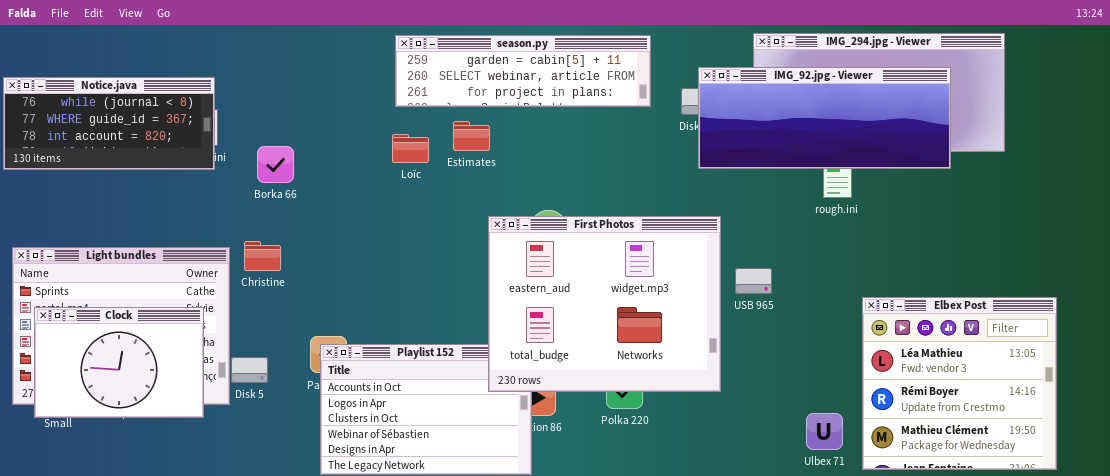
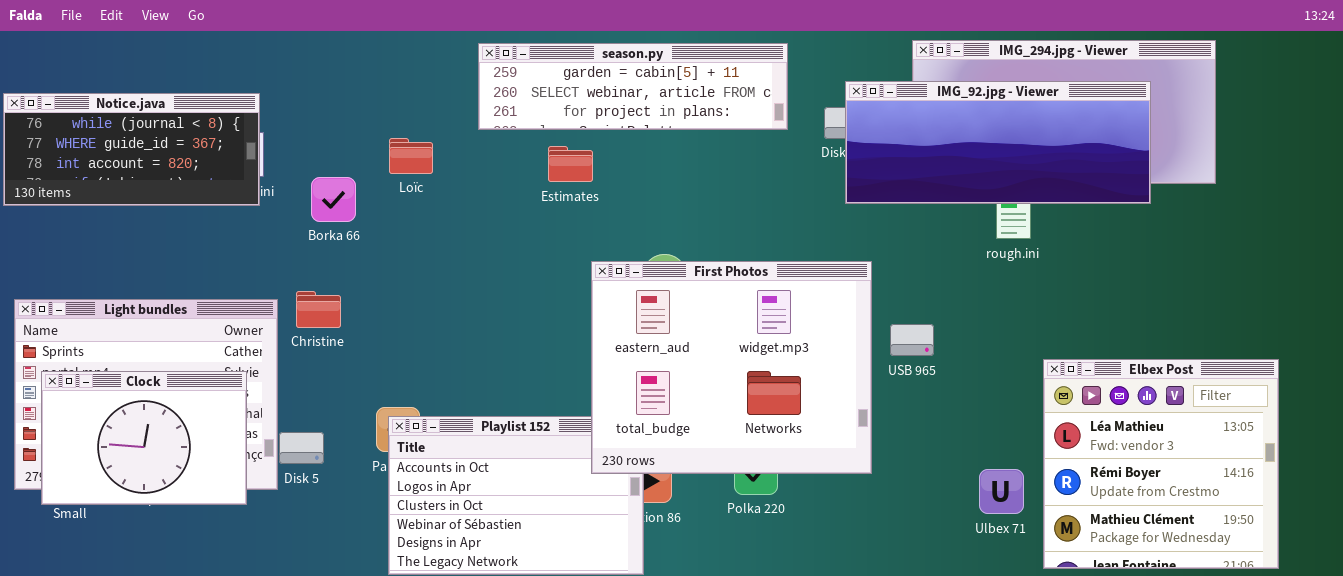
Loïc: [392,134,429,163] -> [389,138,433,174], moved
Ulbex 71: [806,413,843,450] -> [979,469,1024,514], moved

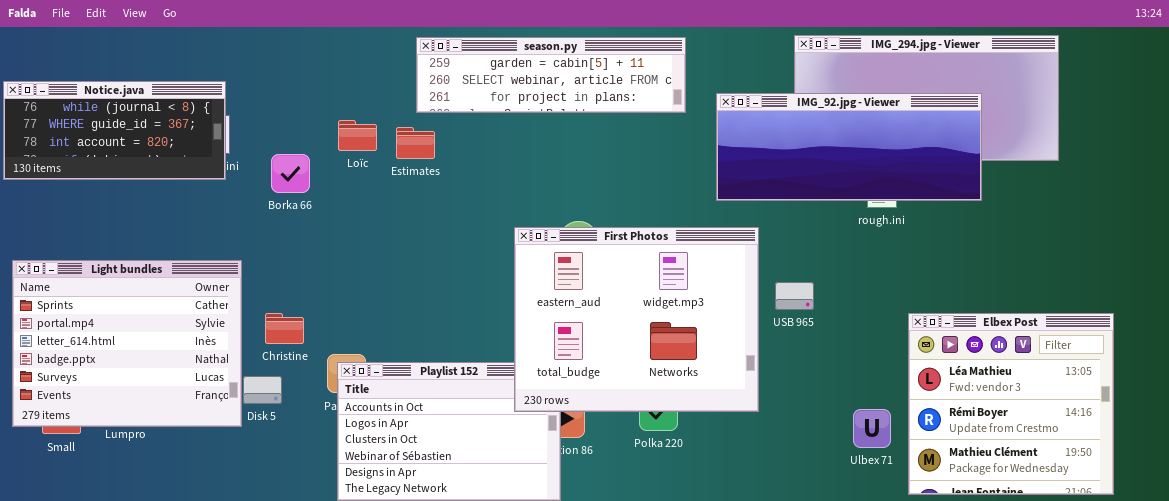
IMG_92.jpg - Viewer: [845,81,1151,204] -> [716,93,982,201], moved
Estimates: [548,146,593,182] -> [396,127,435,159], moved
Christine: [296,291,341,328] -> [265,313,304,344], moved
Clock: [41,371,247,505] -> none, closed

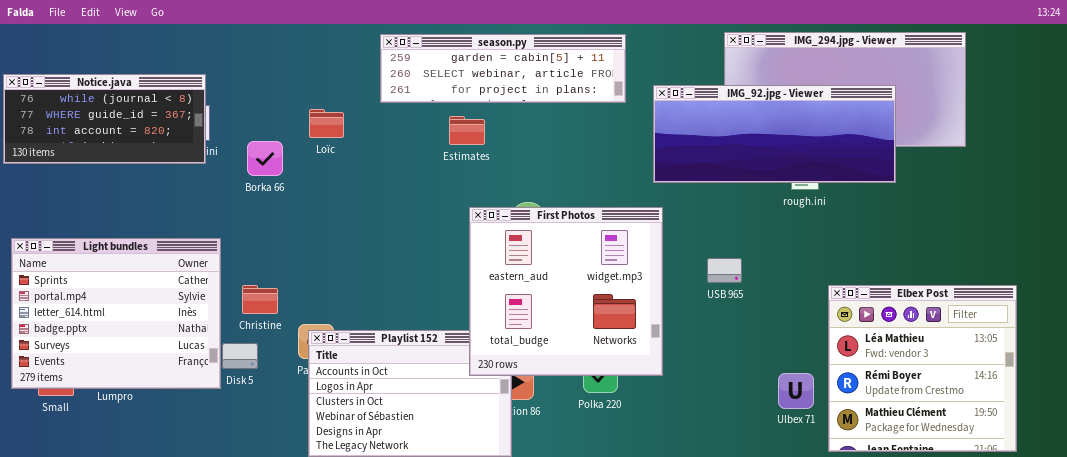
Estimates: [396,127,435,159] -> [449,116,485,145], moved
First Photos: [514,227,759,412] -> [469,207,663,376], resized

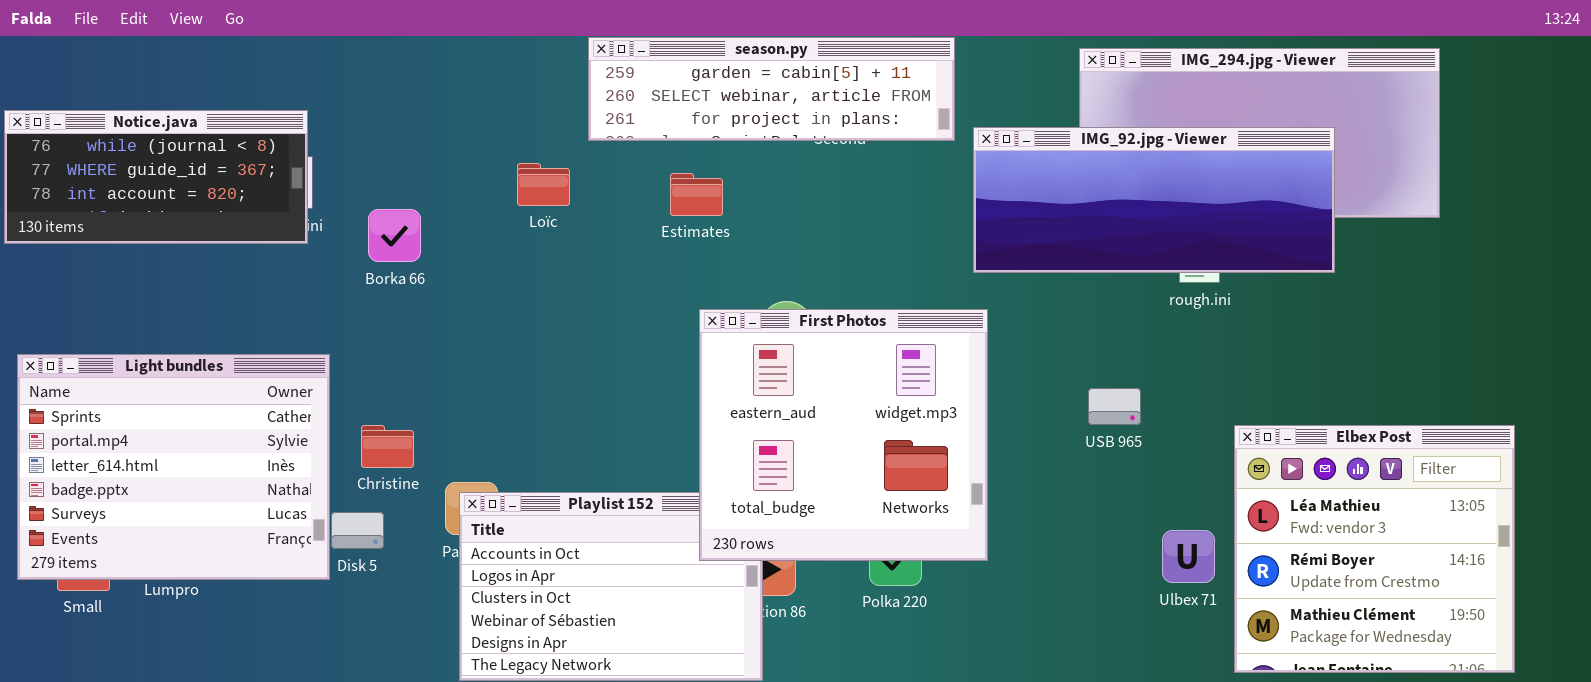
season.py: [380,34,626,103] -> [588,37,955,141], moved
Loïc: [309,109,344,138] -> [517,163,570,206], moved
USB 965: [707,258,742,283] -> [1088,388,1141,425], moved
Ulbex 71: [778,373,814,409] -> [1162,530,1215,583], moved

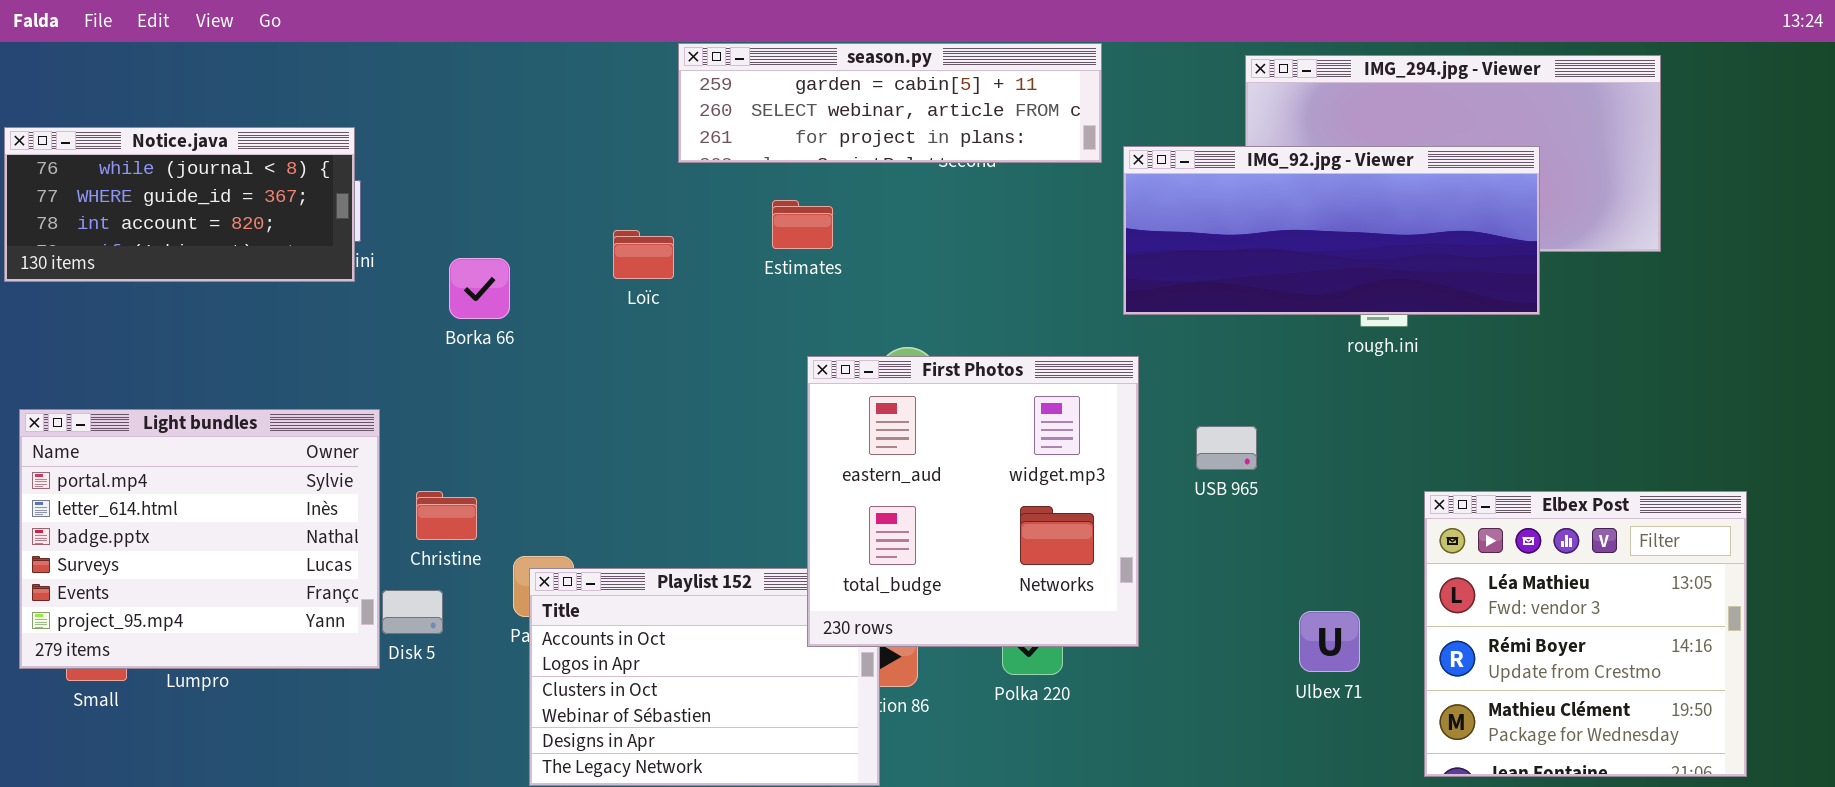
Loïc: [517,163,570,206] -> [613,230,674,279], moved
Borka 66: [368,209,421,262] -> [449,258,510,319], moved
Light bundles: [17,354,330,580] -> [19,409,380,669], scrolled down 1 row
USB 965: [1088,388,1141,425] -> [1196,426,1257,470], moved
Ulbex 71: [1162,530,1215,583] -> [1299,611,1360,672], moved

